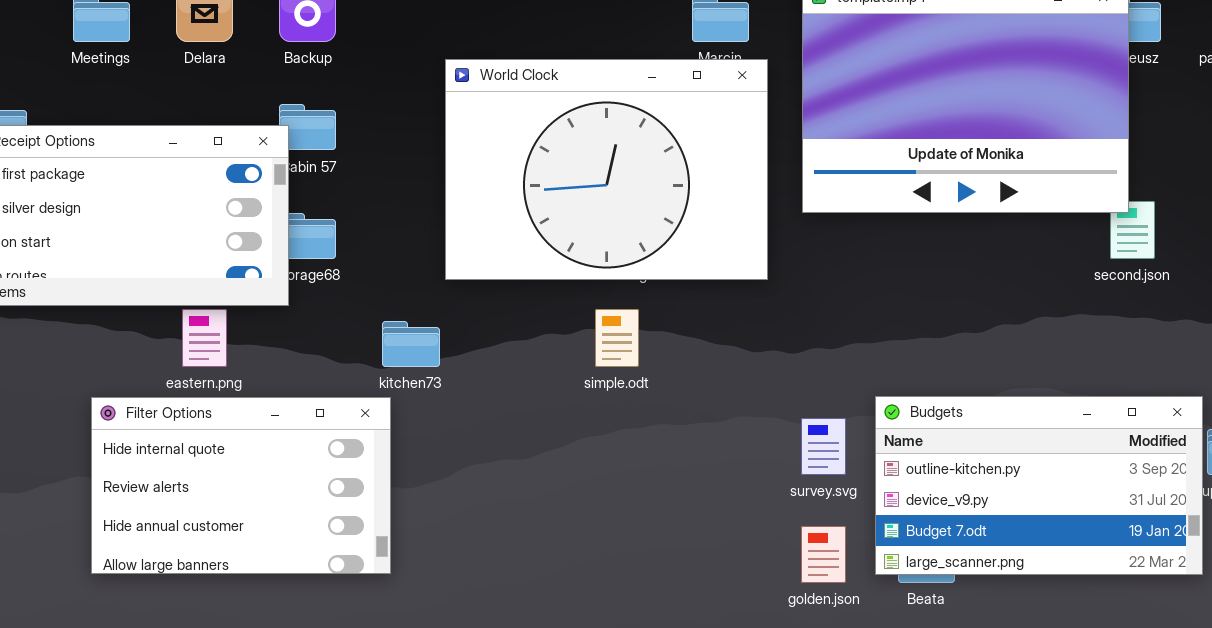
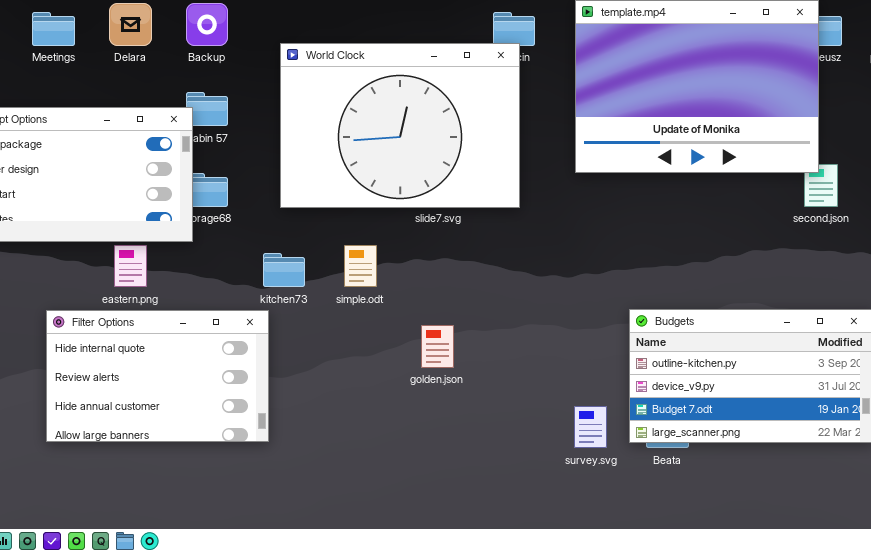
World Clock: [445,59,768,280] -> [280,43,520,208], moved
simple.odt: [595,309,639,367] -> [344,245,377,287], moved
survey.svg: [801,418,846,475] -> [574,406,607,448], moved
golden.json: [801,526,846,583] -> [421,325,454,368], moved

